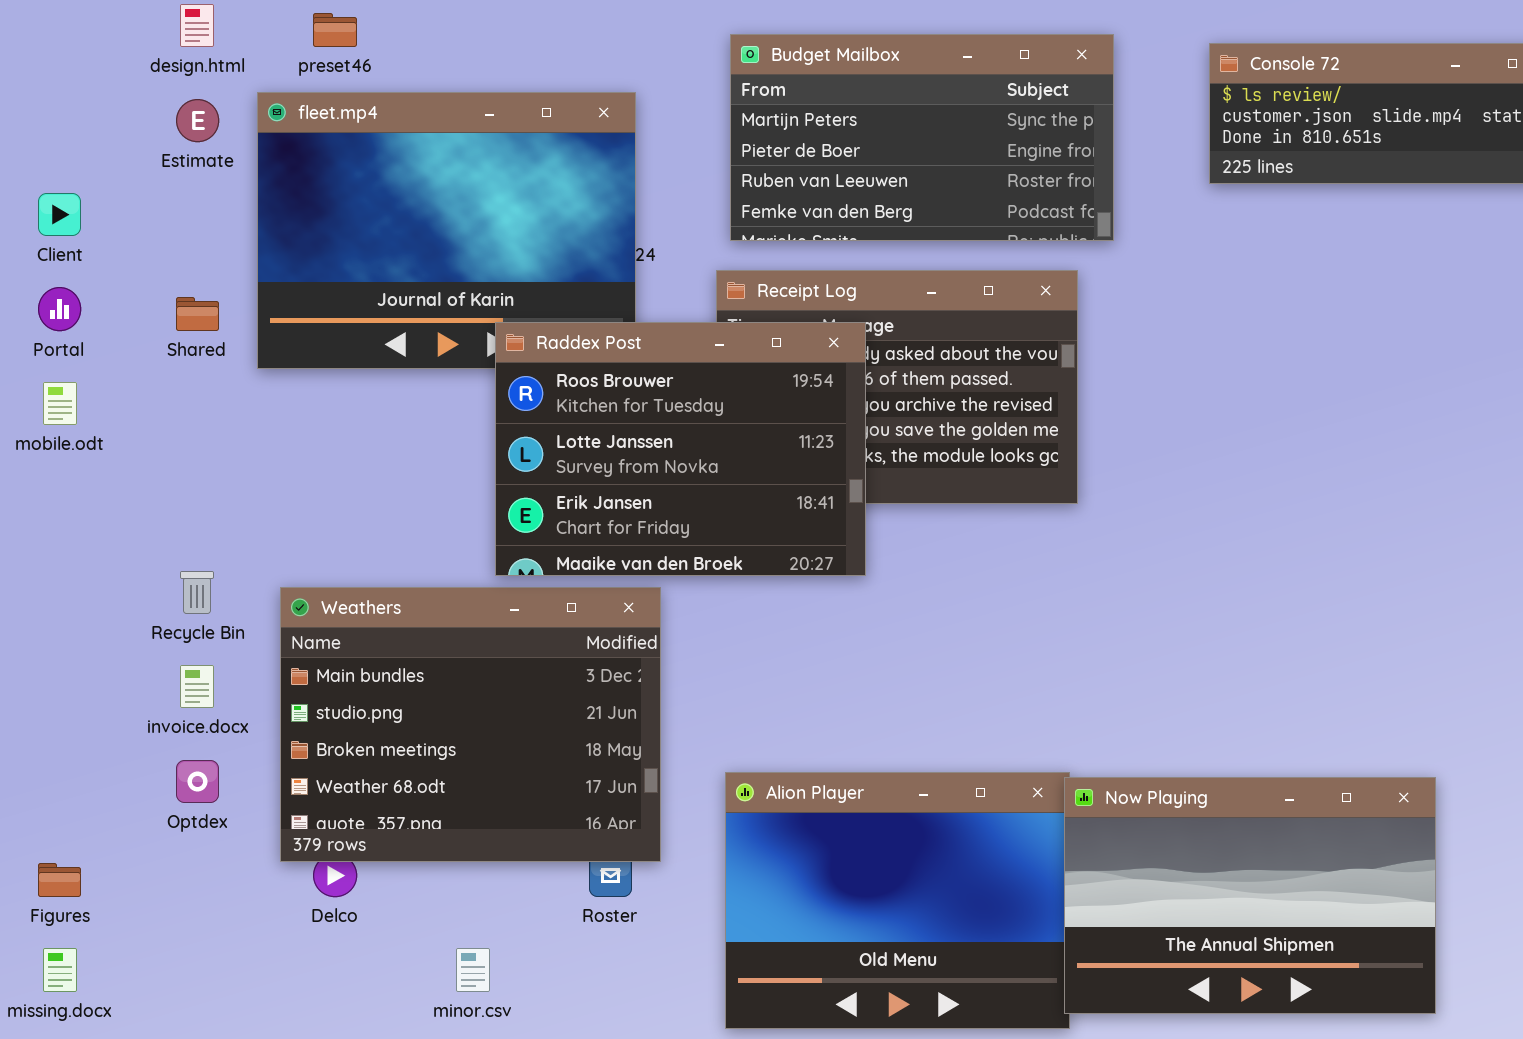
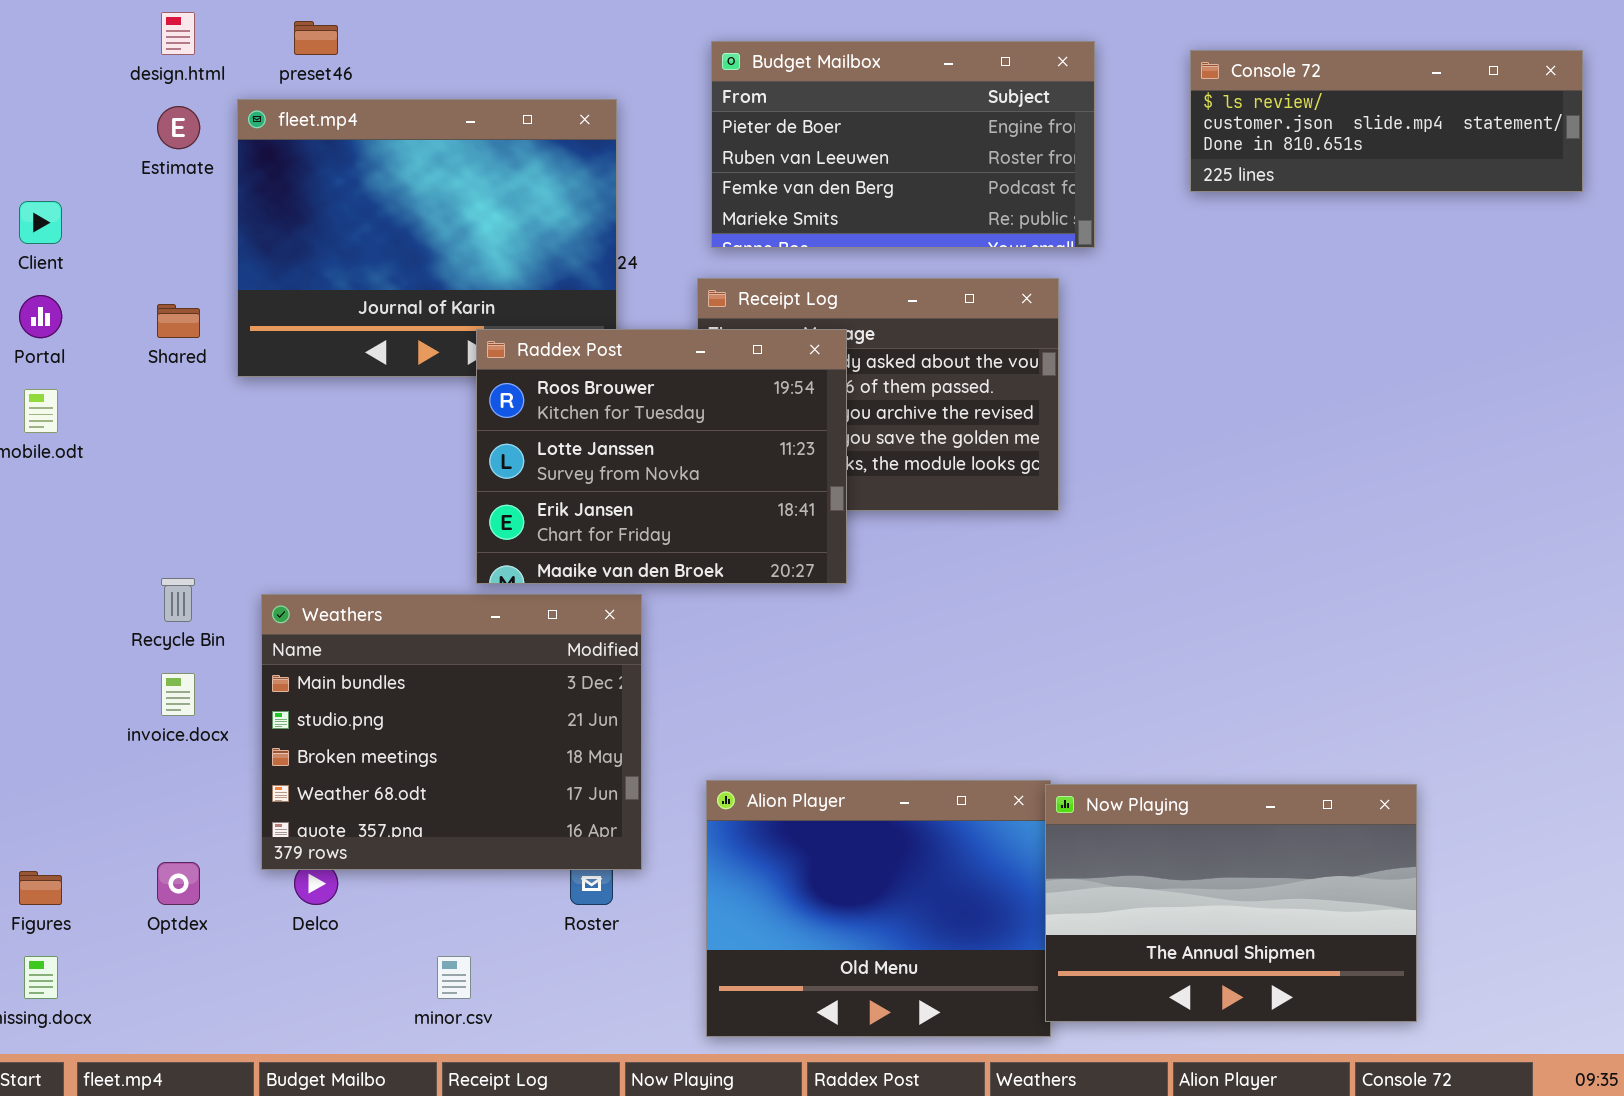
Budget Mailbox: [730,34,1114,241] -> [711,41,1095,248], scrolled down 1 row
Optdex: [176,760,219,803] -> [157,862,200,905], moved

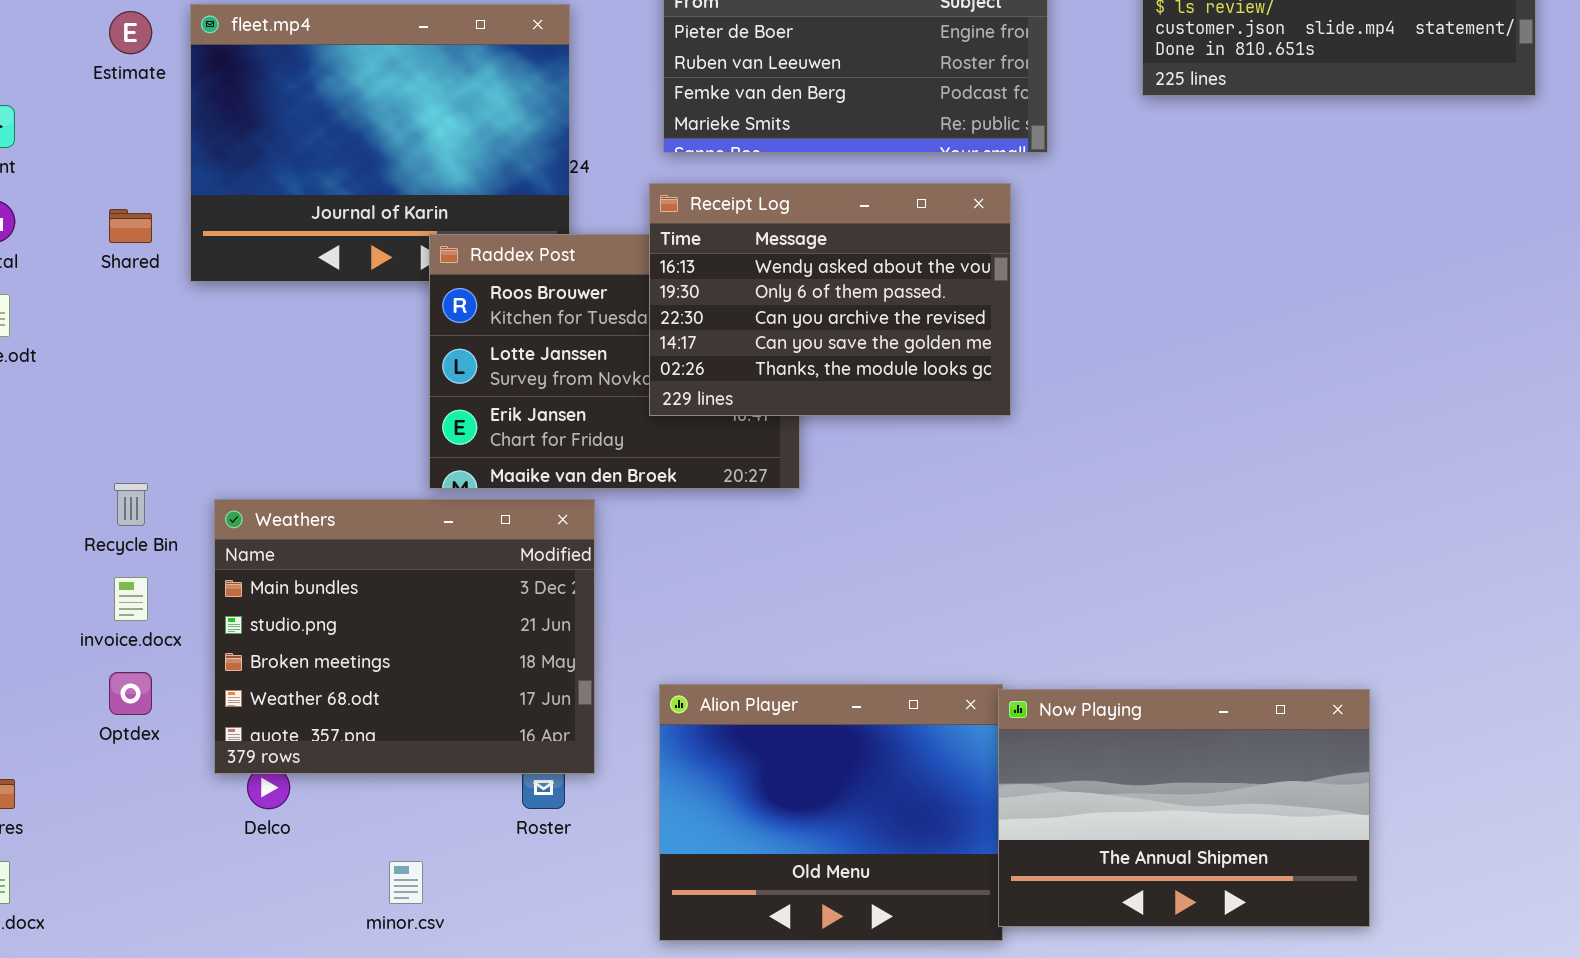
Receipt Log: [697,278,1059,511] -> [649,183,1011,416], raised
Optdex: [157,862,200,905] -> [109,672,152,715], moved

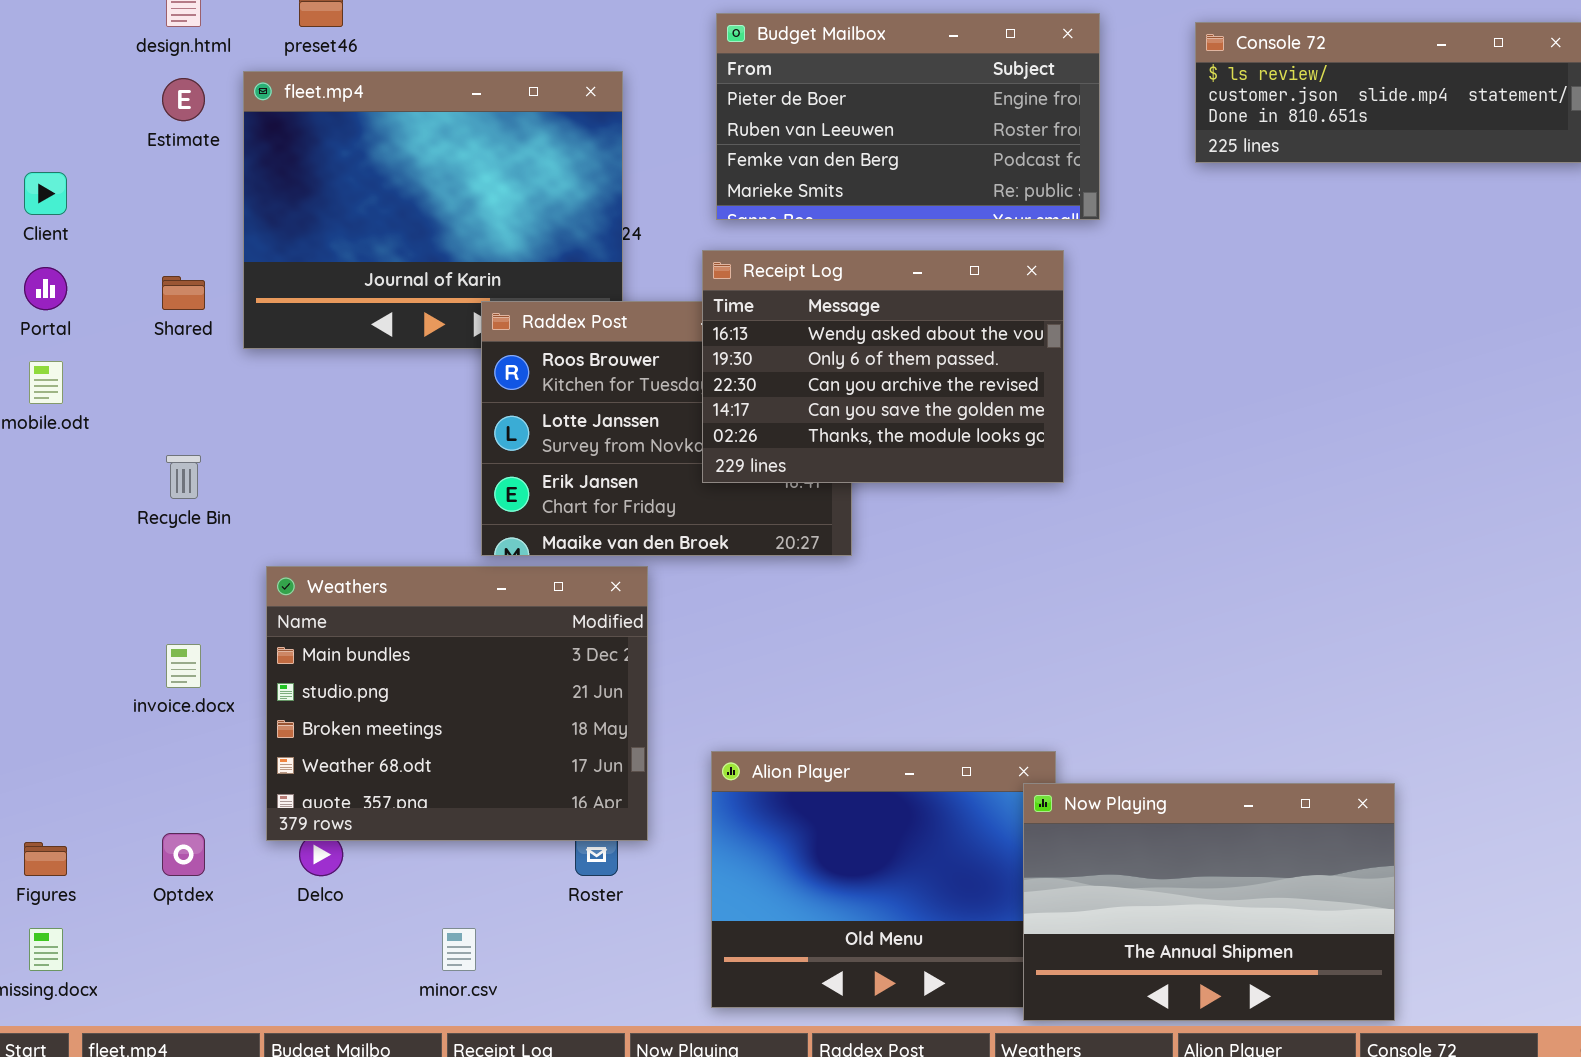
Recycle Bin: [114,483,148,526] -> [166,455,201,499], moved
Optdex: [109,672,152,715] -> [162,833,205,876], moved
Now Playing: [998,689,1370,927] -> [1023,783,1395,1021], moved

